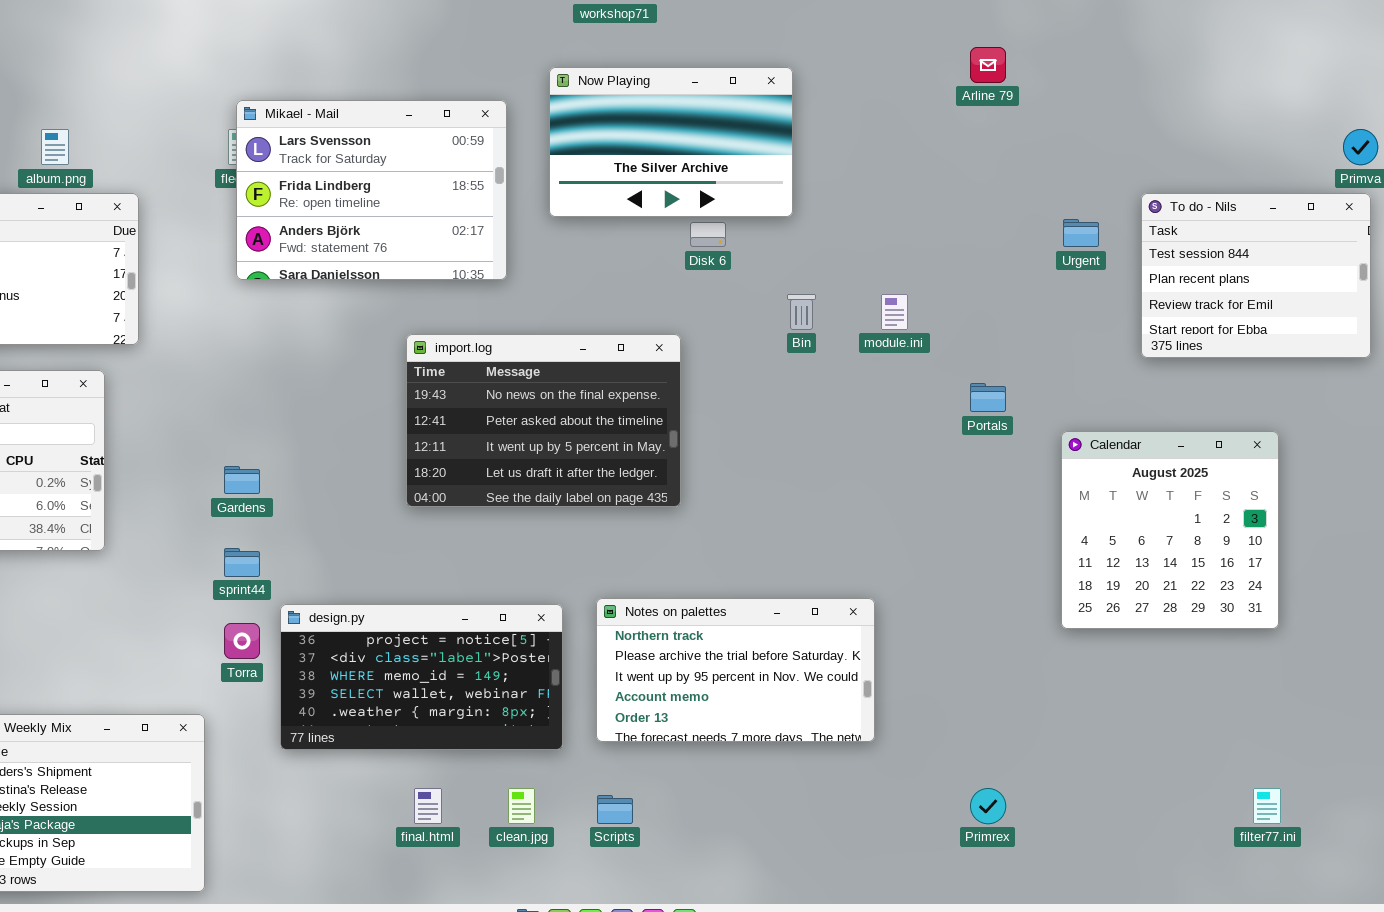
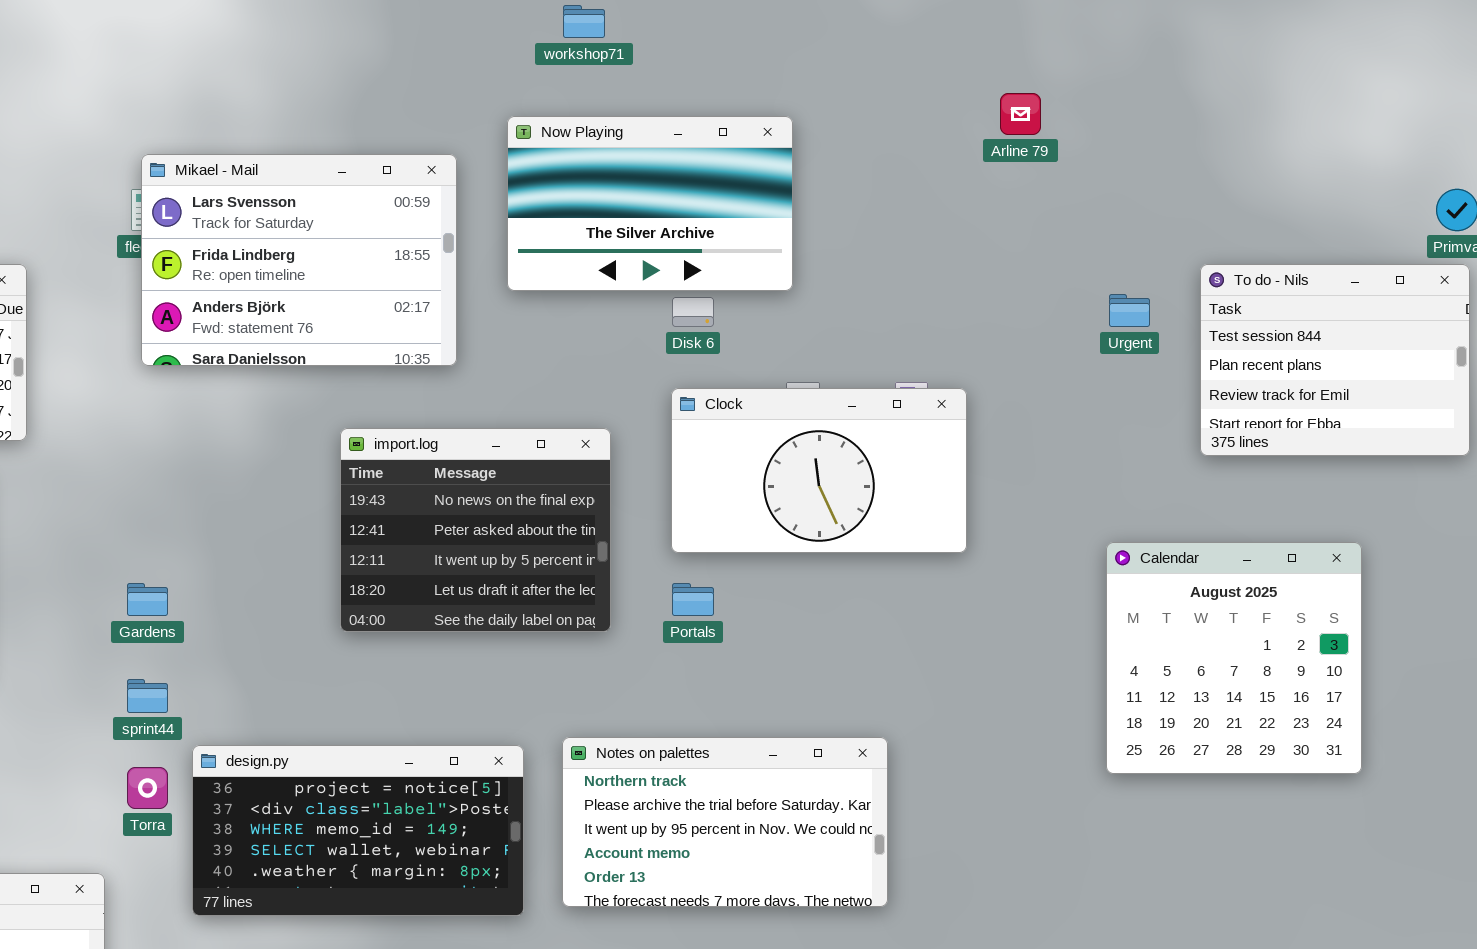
Clock: none -> [671,388,967,553], opened
import.log: [406,334,681,507] -> [340,428,611,632], resized
Portals: [970,383,1006,412] -> [672,583,714,616], moved

